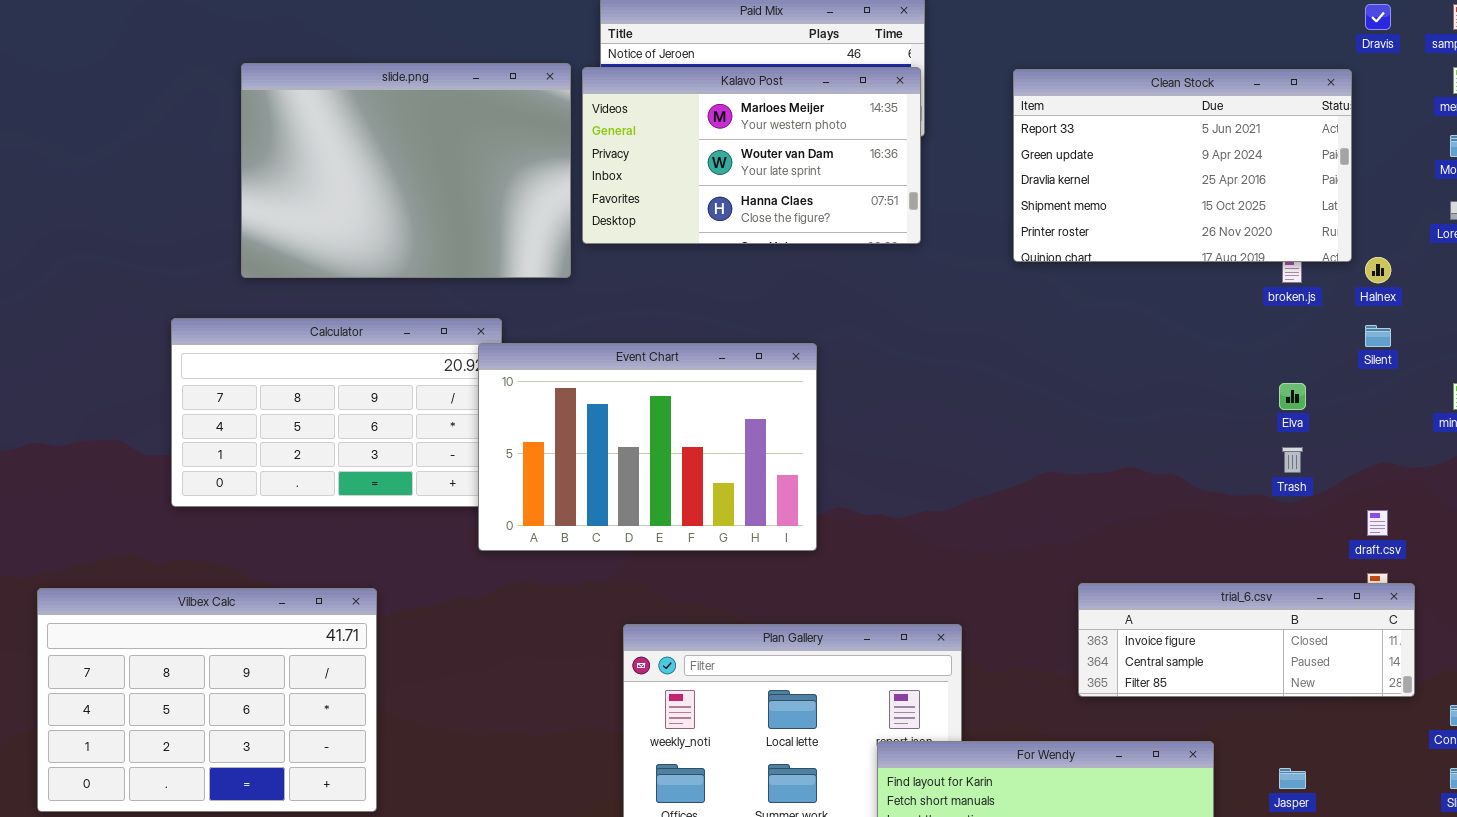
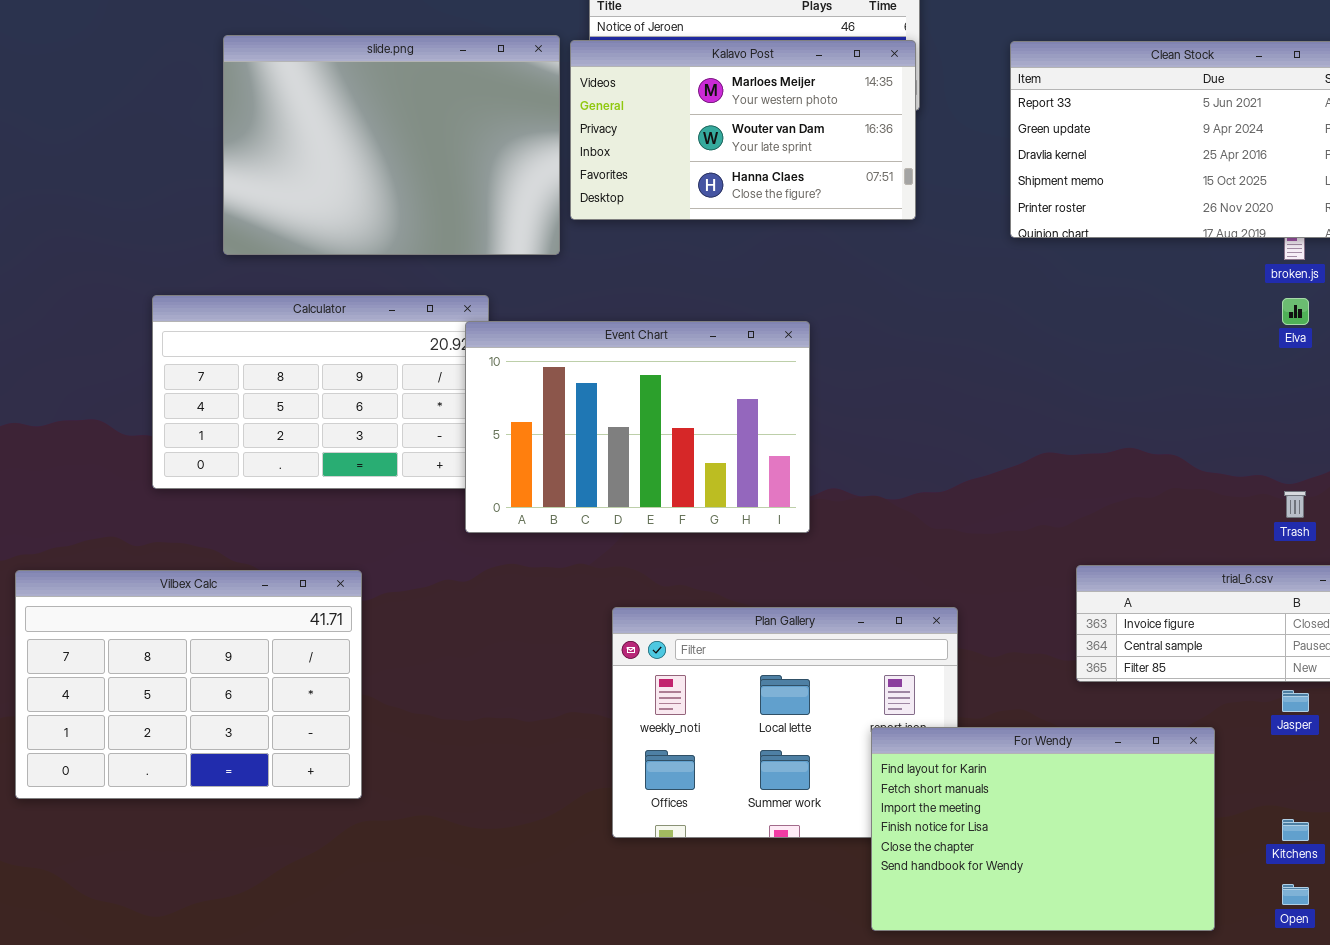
Elva: [1279,383,1306,410] -> [1282,298,1309,325], moved
Trash: [1282,447,1303,473] -> [1284,491,1306,518], moved
Jasper: [1279,768,1306,789] -> [1282,690,1309,712], moved

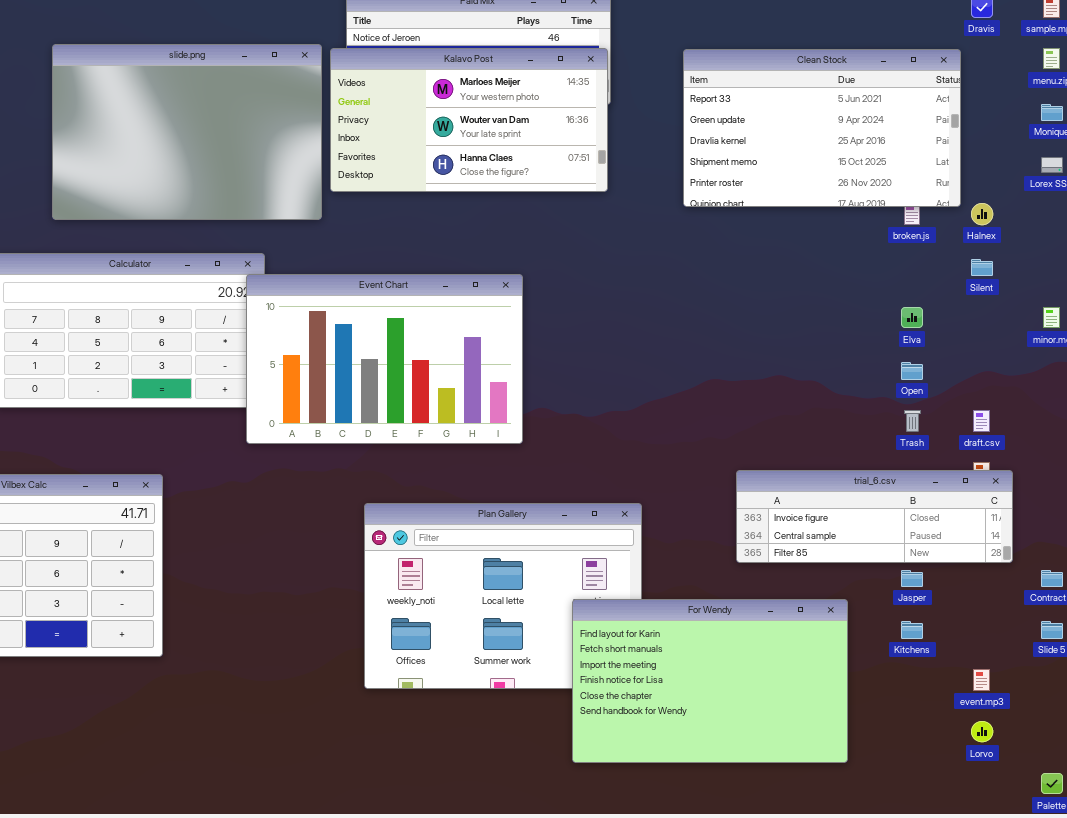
Elva: [1282,298,1309,325] -> [901,307,923,328], moved
Kitchens: [1282,819,1309,841] -> [901,621,923,639], moved
Open: [1282,884,1309,905] -> [901,362,923,380], moved

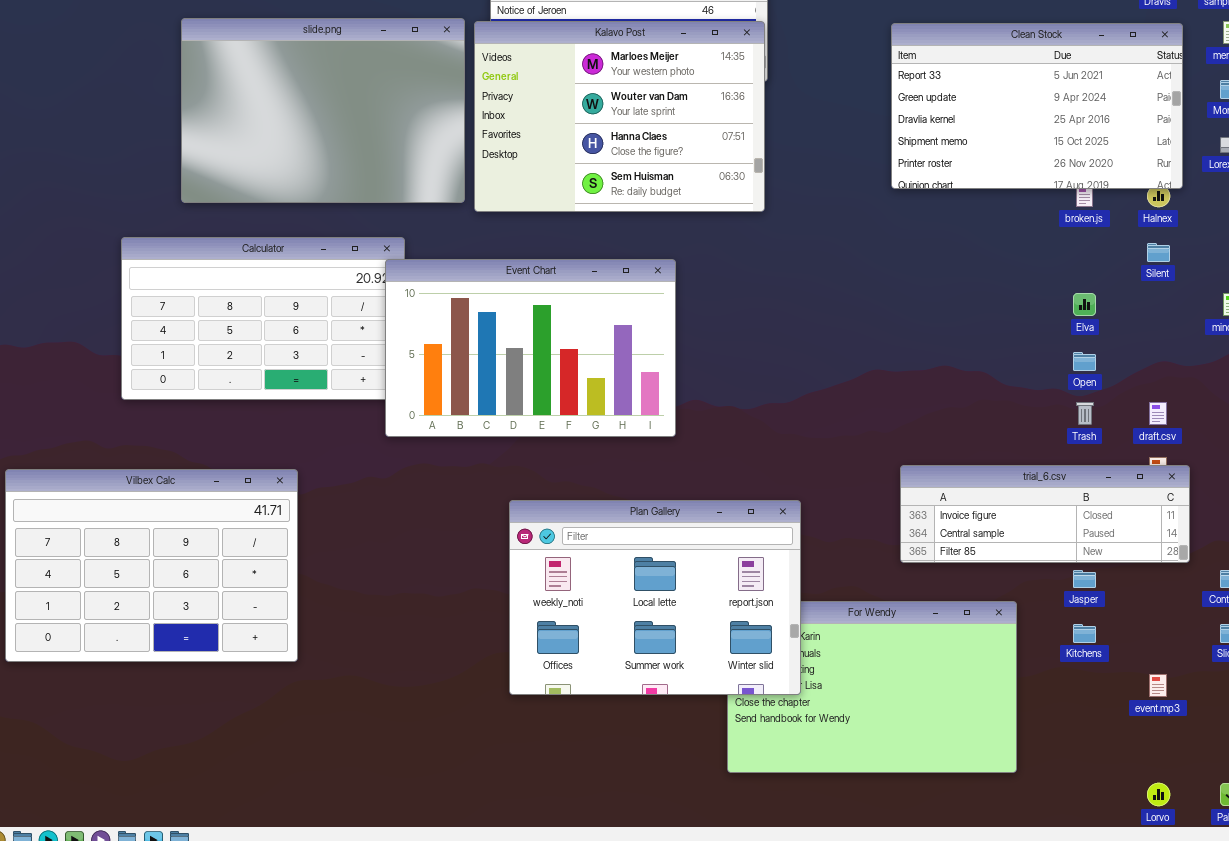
Kalavo Post: [330,48,608,192] -> [474,21,765,212], resized
Clean Stock: [683,49,961,207] -> [891,23,1183,189], moved
Plan Gallery: [364,503,642,689] -> [509,500,801,695], raised
Lorvo: [971,721,993,742] -> [1147,783,1170,806], moved

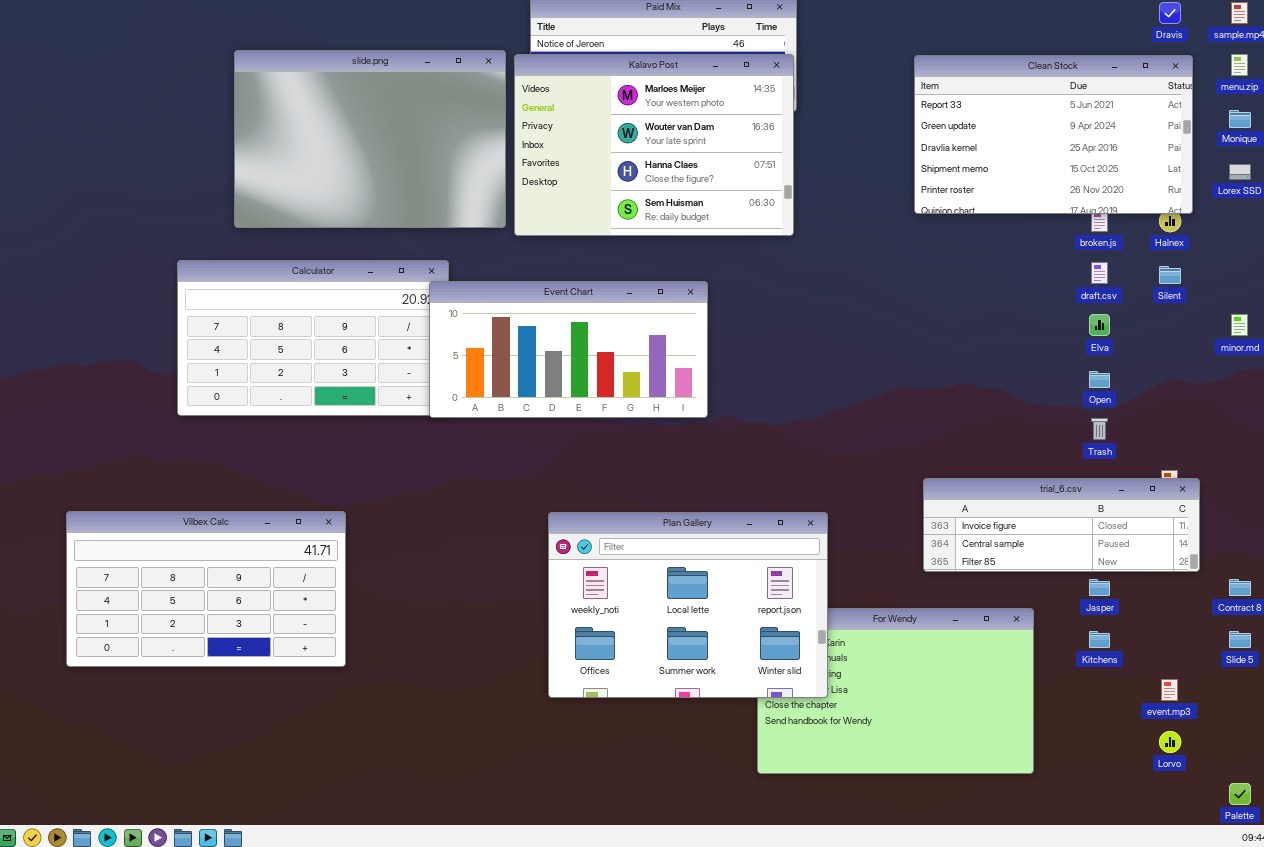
Event Chart: [385,259,676,437] -> [429,281,708,418], resized
draft.csv: [1149,402,1167,425] -> [1091,262,1108,284], moved
Vilbex Calc: [5,469,298,662] -> [66,511,346,667], resized
Lorvo: [1147,783,1170,806] -> [1159,731,1181,753], moved

